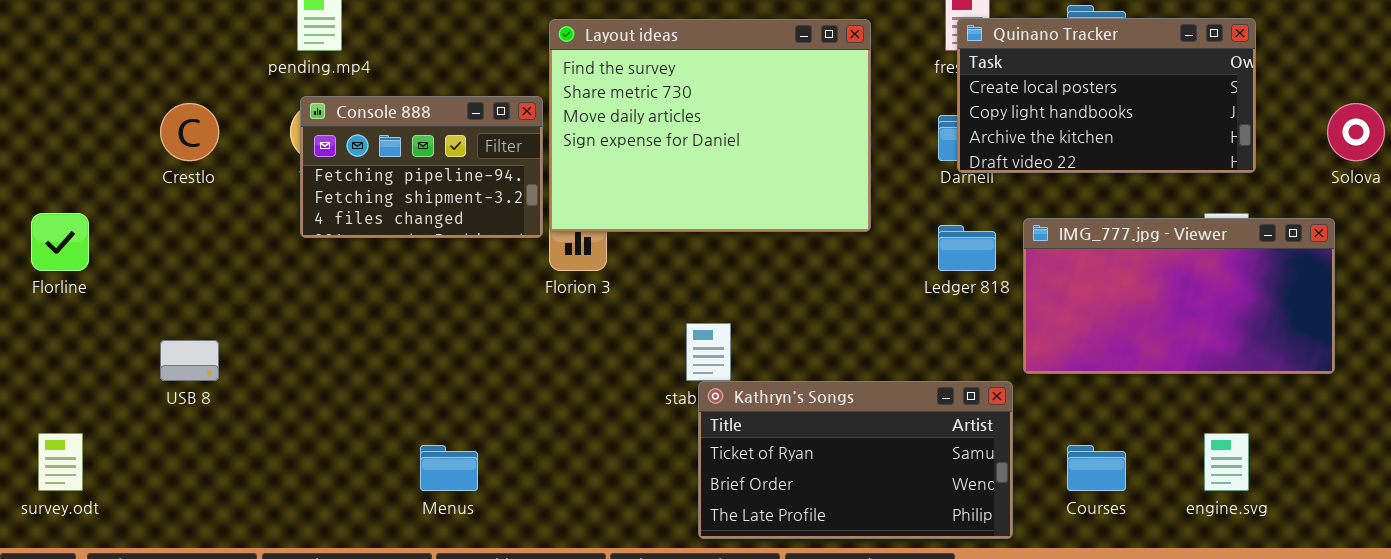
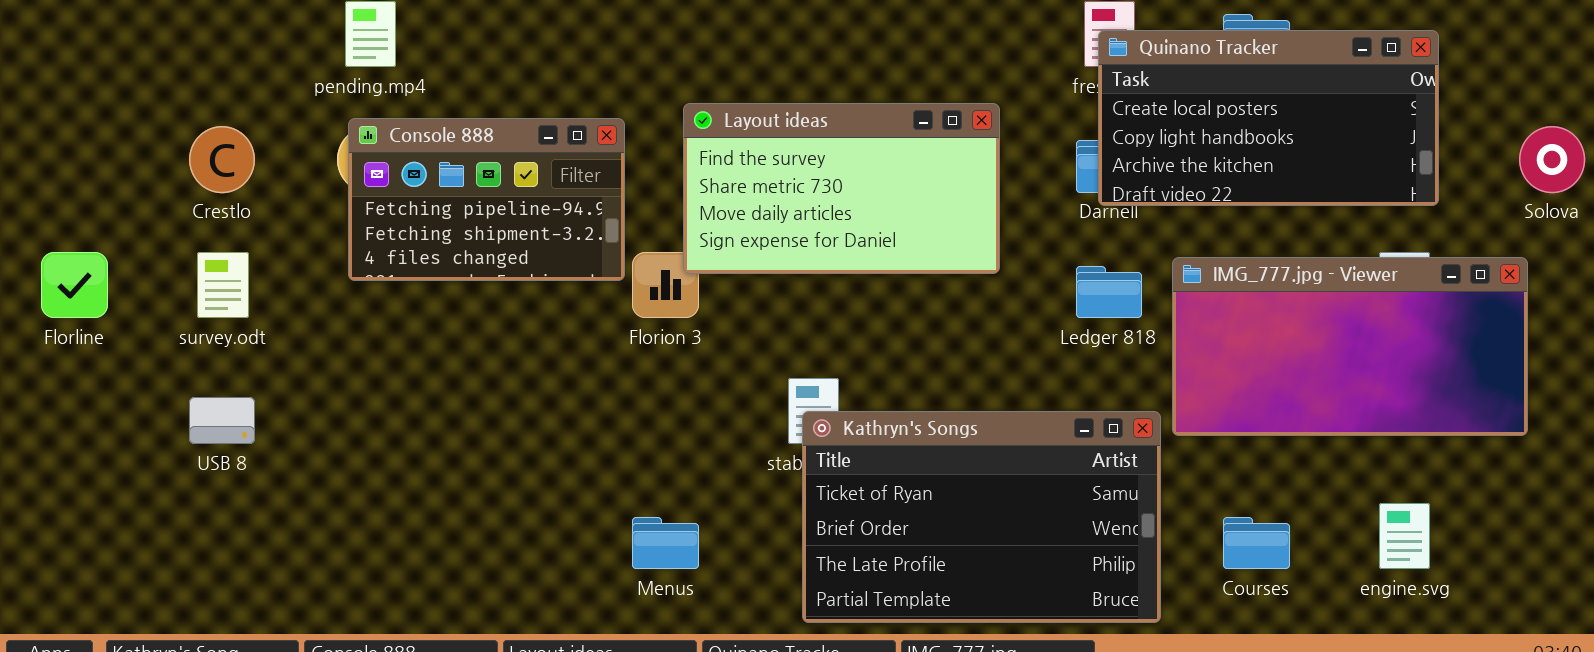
Layout ideas: [549,19,871,232] -> [683,103,1000,274], resized
Kathryn's Songs: [698,381,1013,539] -> [802,411,1161,623], resized
survey.odt: [38,433,83,491] -> [197,252,249,318], moved
Menus: [420,445,478,491] -> [632,517,699,569], moved

